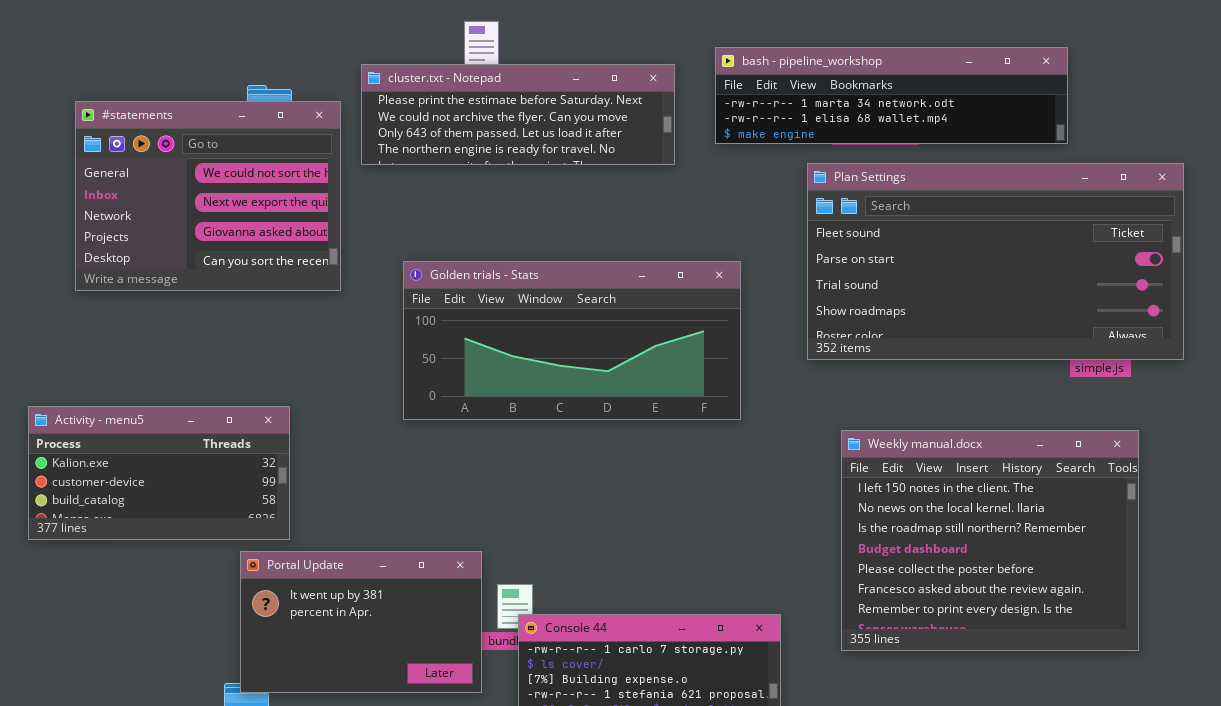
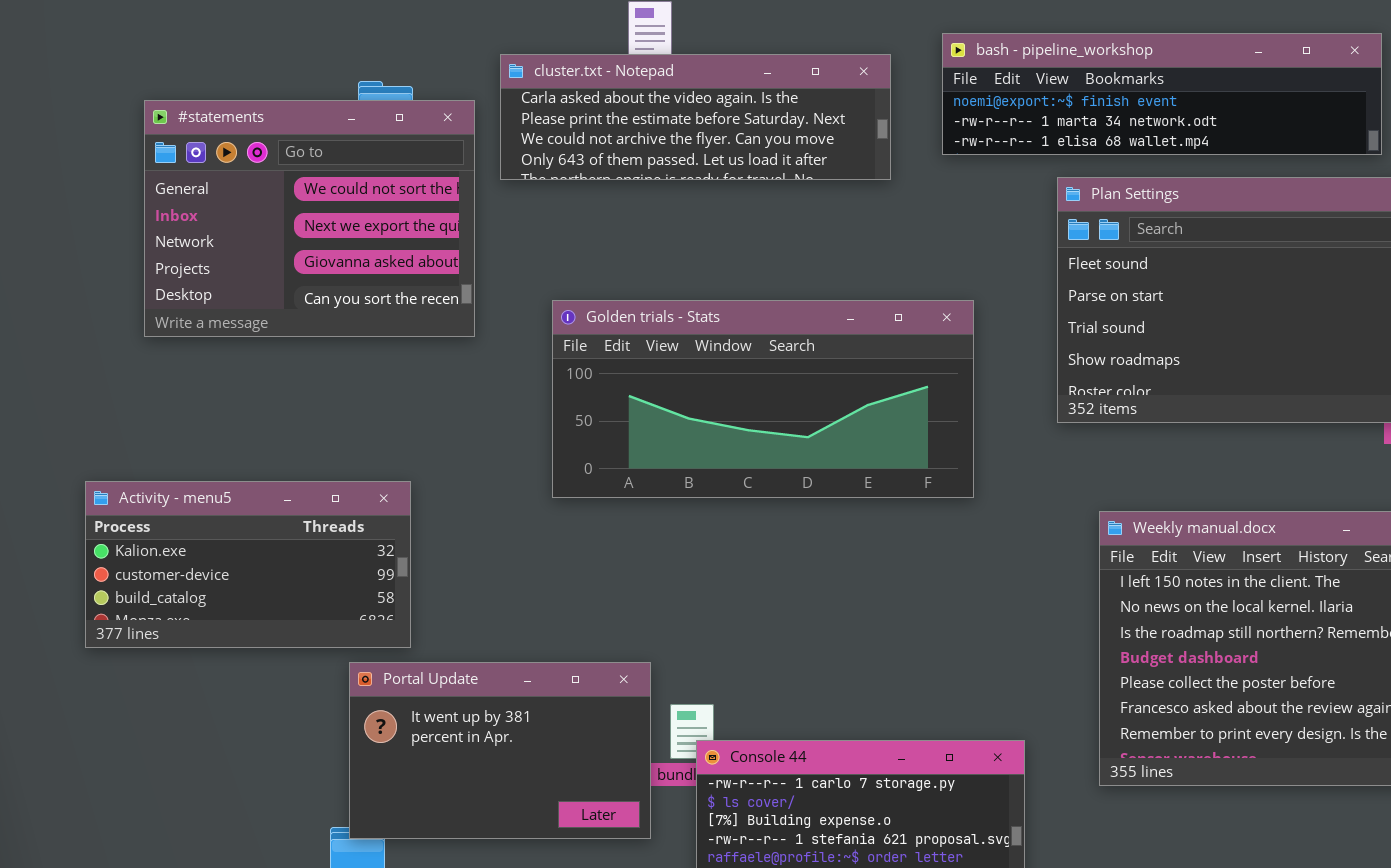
bash - pipeline_workshop: [715,47,1068,144] -> [942,33,1382,155], scrolled up 1 row
cluster.txt - Notepad: [361,64,675,165] -> [500,54,891,180], scrolled up 1 row

